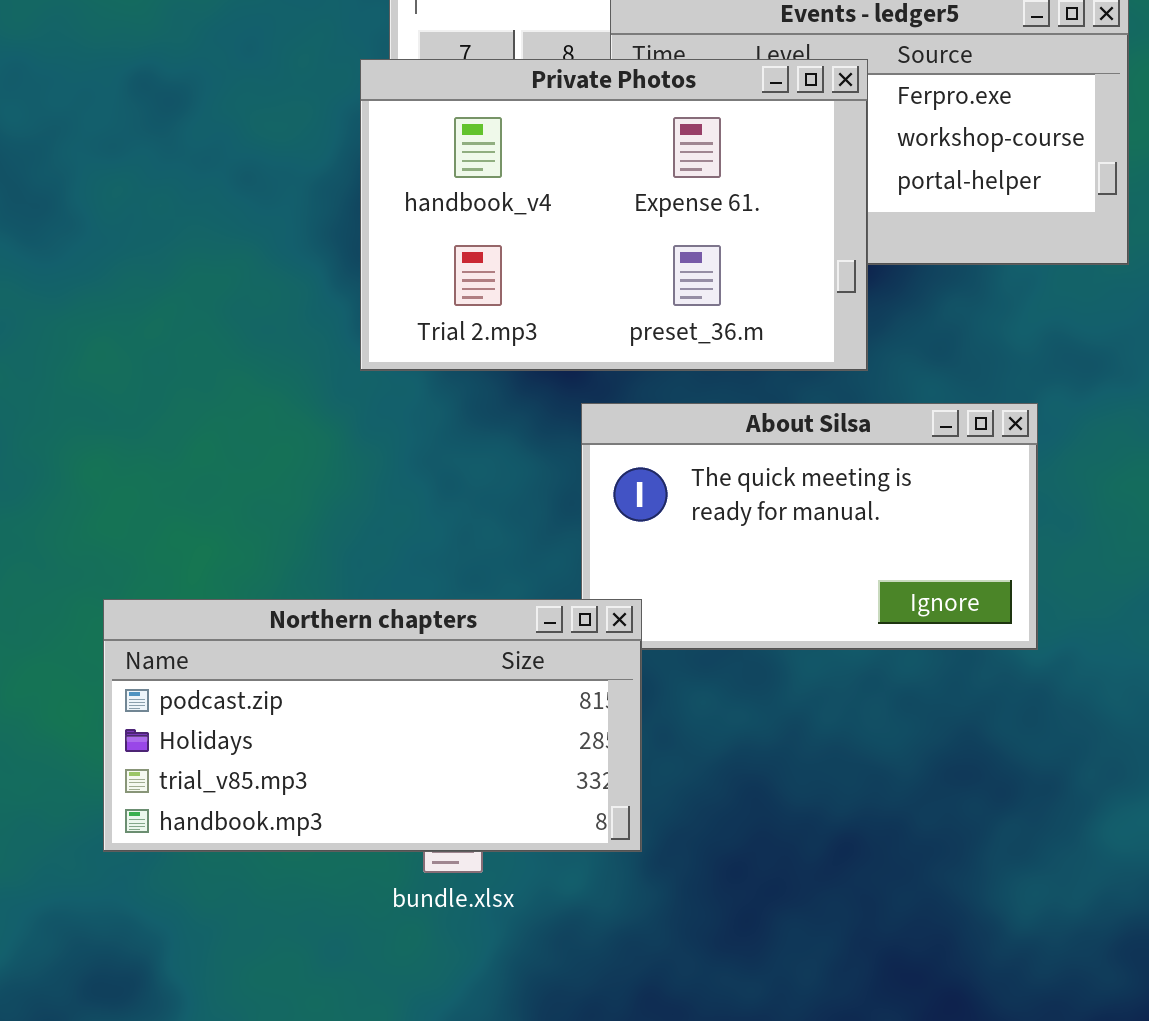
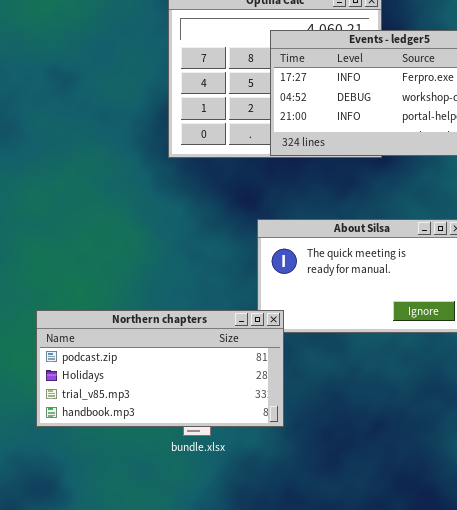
Private Photos: [360,59,868,371] -> none, closed

